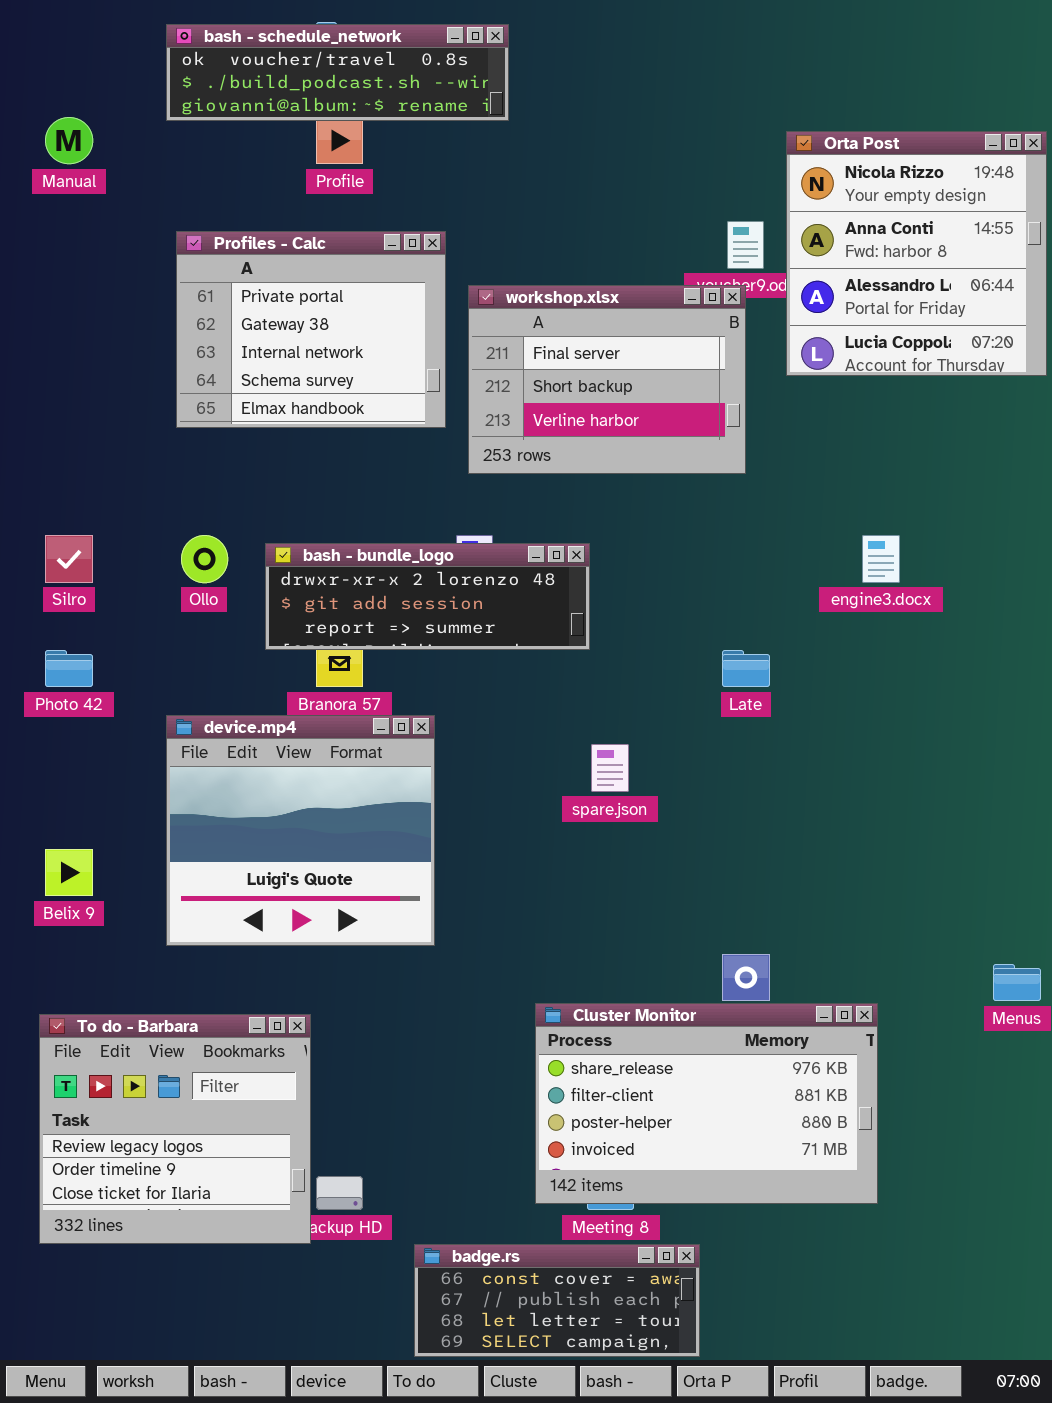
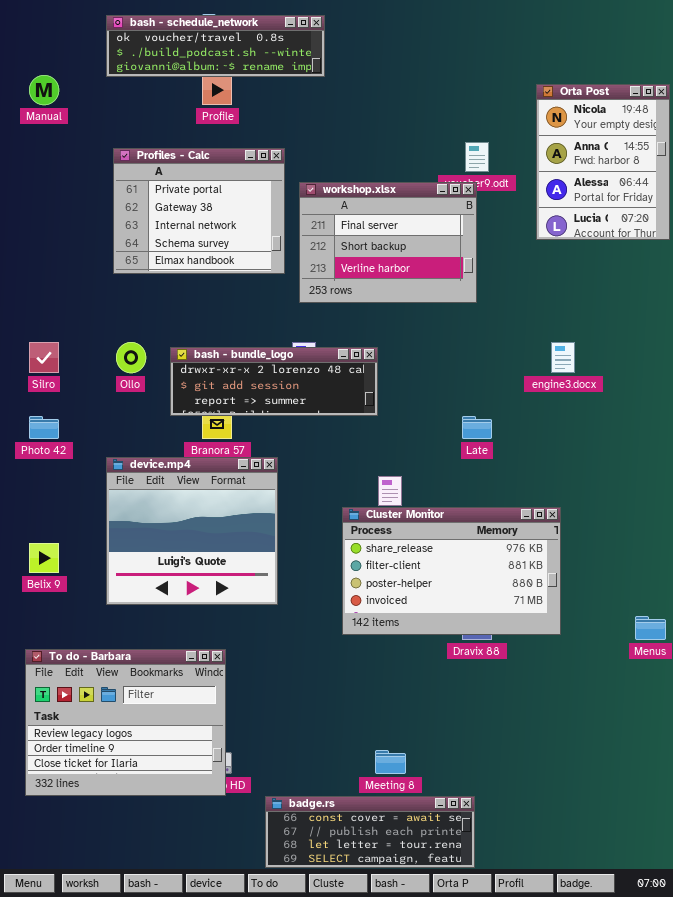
Orta Post: [786,131,1047,376] -> [536,84,670,240], resized
Cluster Monitor: [535,1003,878,1204] -> [342,507,561,635], moved
To do - Barbara: [39,1014,311,1244] -> [25,649,226,796], resized
badge.rs: [414,1244,700,1357] -> [265,796,475,868], resized

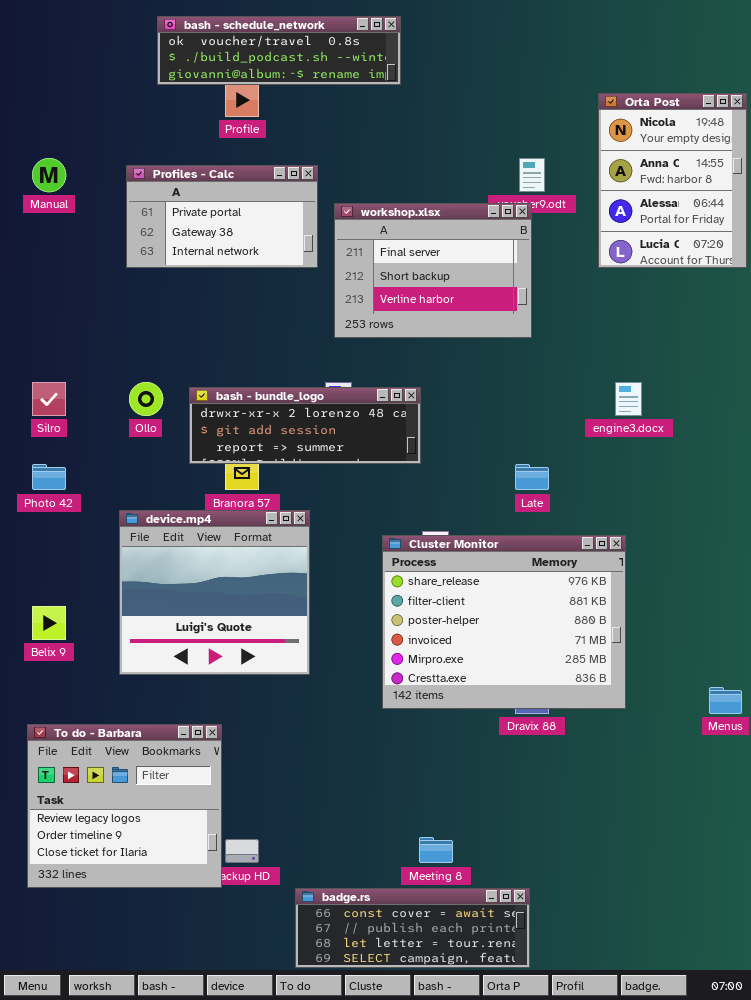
bash - schedule_network: [106,15,325,77] -> [157,16,401,85], moved
Manual: [29,75,59,105] -> [32,158,66,192], moved
Profiles - Calc: [113,148,285,274] -> [126,165,318,268], resized
Cluster Monitor: [342,507,561,635] -> [382,535,626,709], resized
To do - Barbara: [25,649,226,796] -> [27,724,222,888], resized

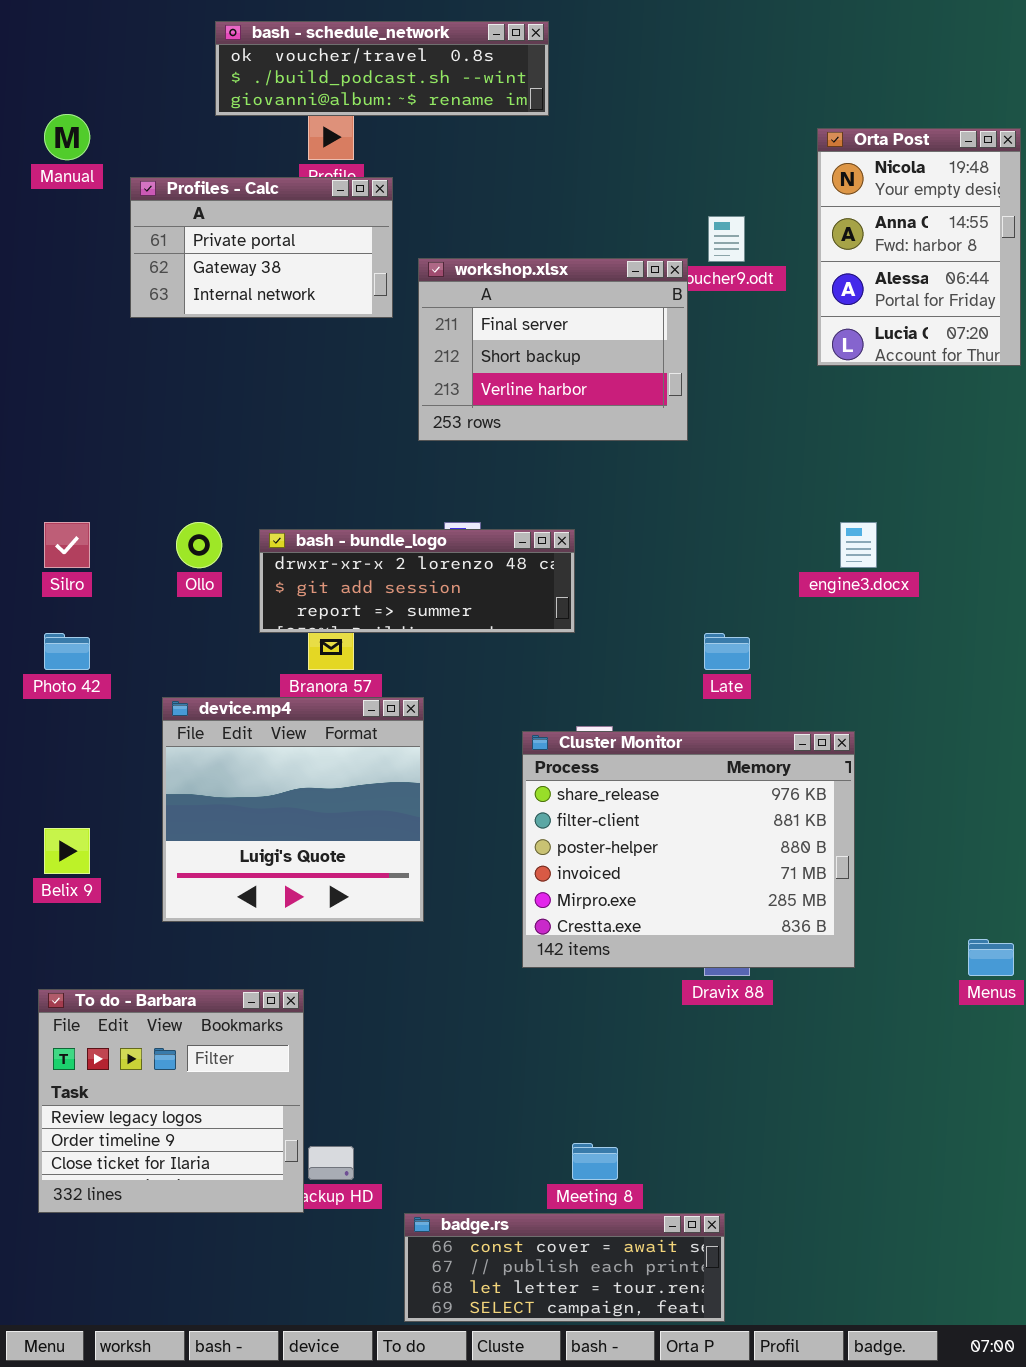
Manual: [32,158,66,192] -> [44,114,90,160], moved
Profiles - Calc: [126,165,318,268] -> [130,177,393,318], moved
workshop.xlsx: [334,203,532,338] -> [418,258,688,441], moved

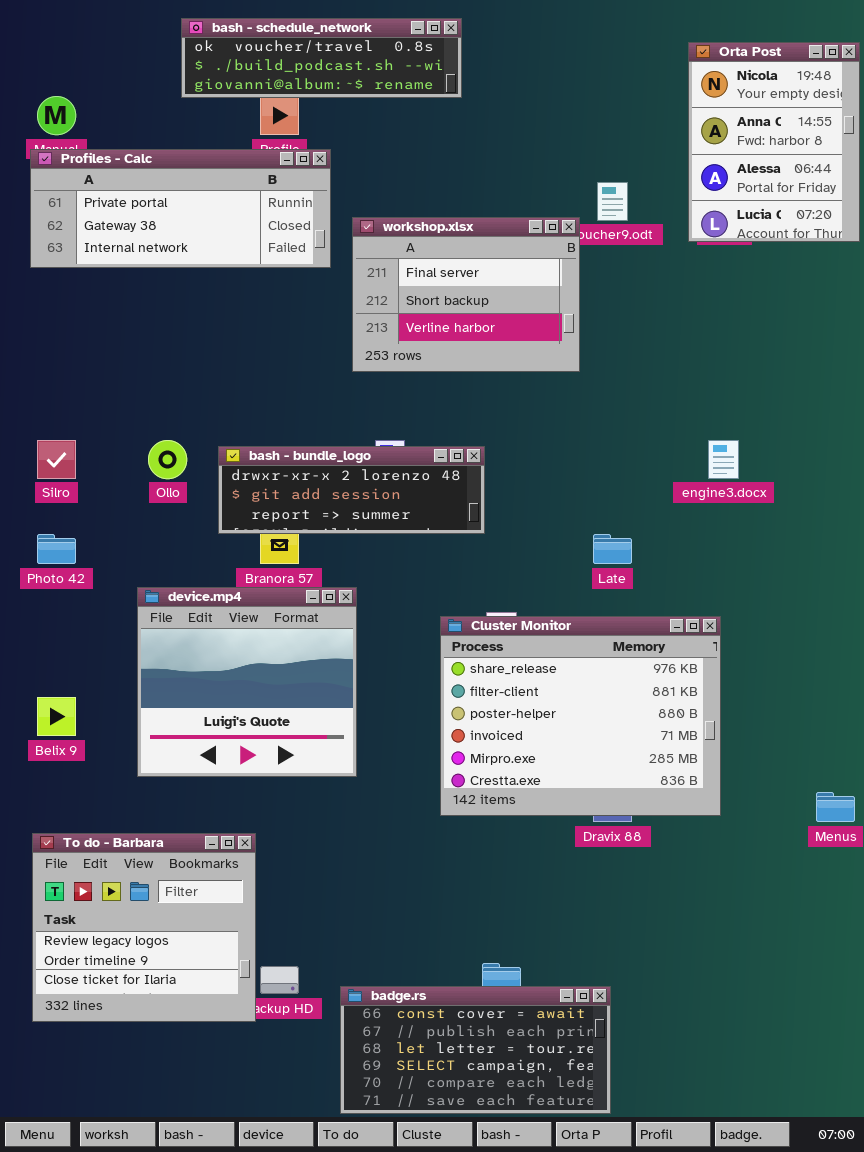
Orta Post: [817,128,1021,366] -> [688,42,860,242], moved
Profiles - Calc: [130,177,393,318] -> [30,149,331,268], resized
badge.rs: [404,1213,725,1322] -> [340,986,611,1114], resized

